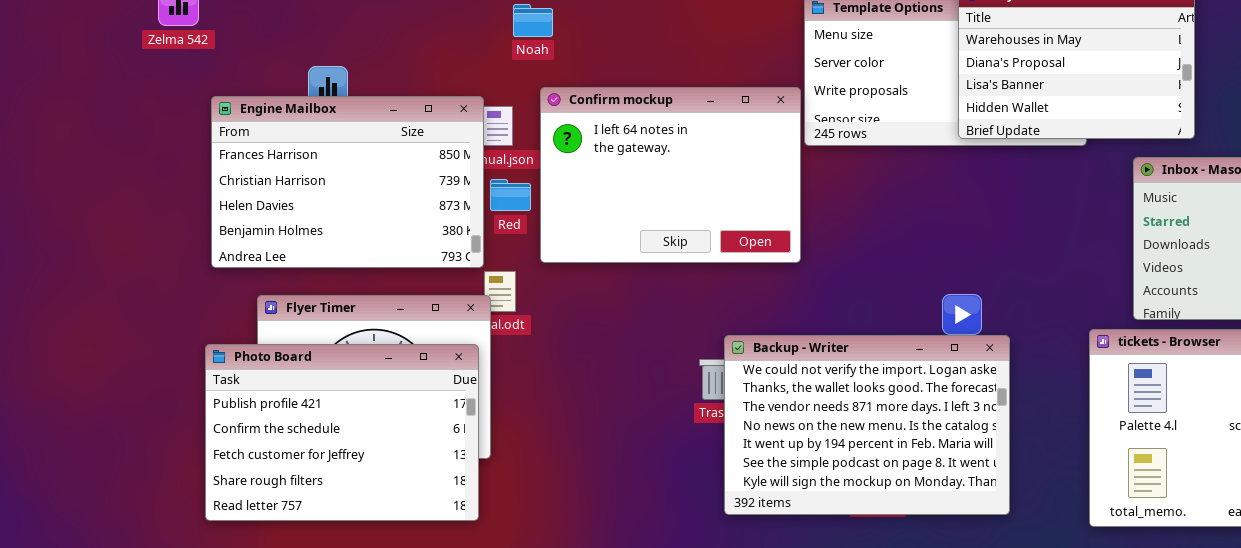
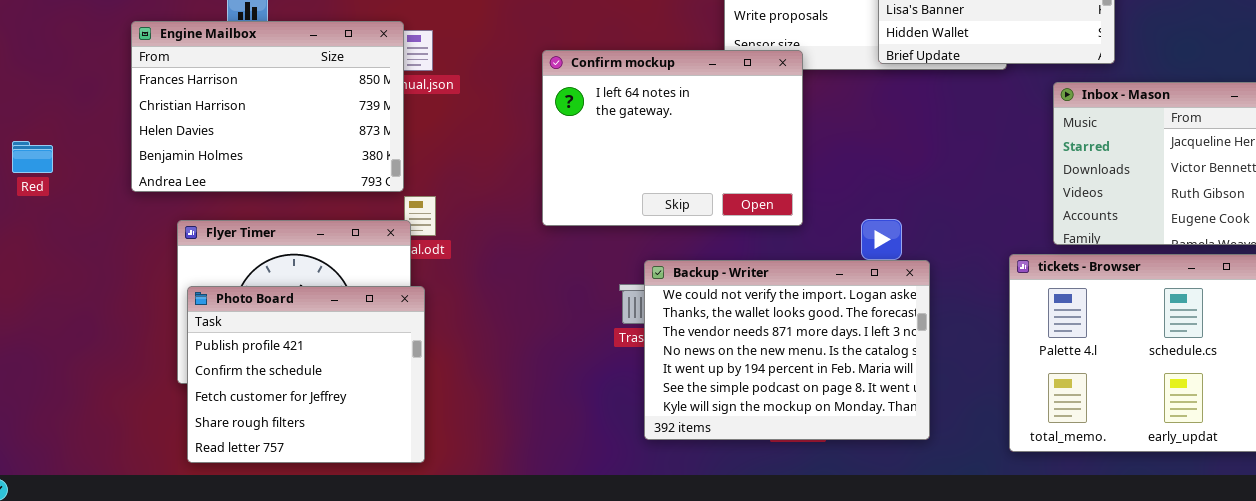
Confirm mockup: [540,87,801,263] -> [542,50,803,226], moved
Red: [490,179,531,211] -> [12,141,53,173], moved
Photo Board: [205,344,479,521] -> [187,286,425,463], moved, resized

